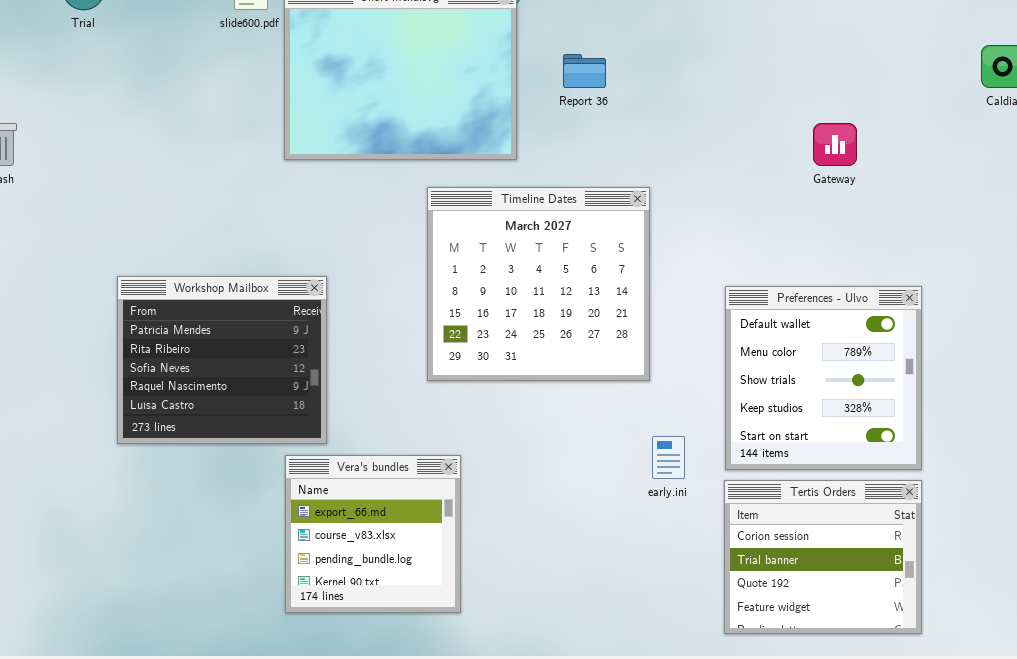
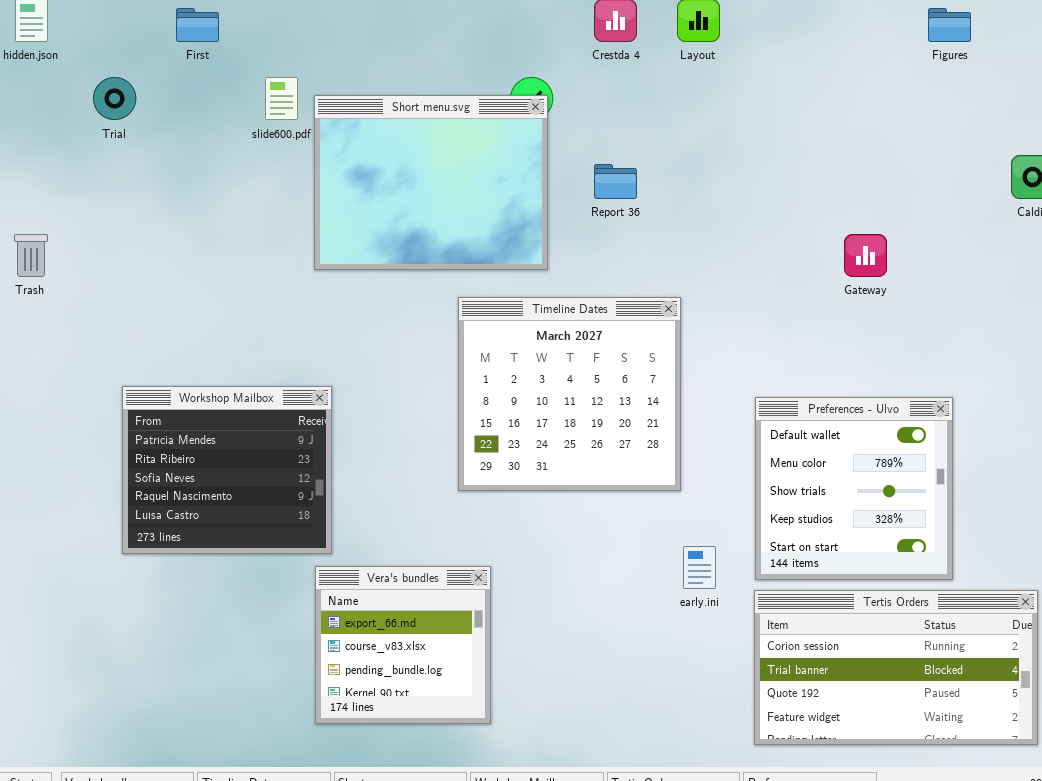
Workshop Mailbox: [117,276,327,444] -> [122,386,332,554], moved
Tertis Orders: [724,480,922,634] -> [754,590,1038,745], resized

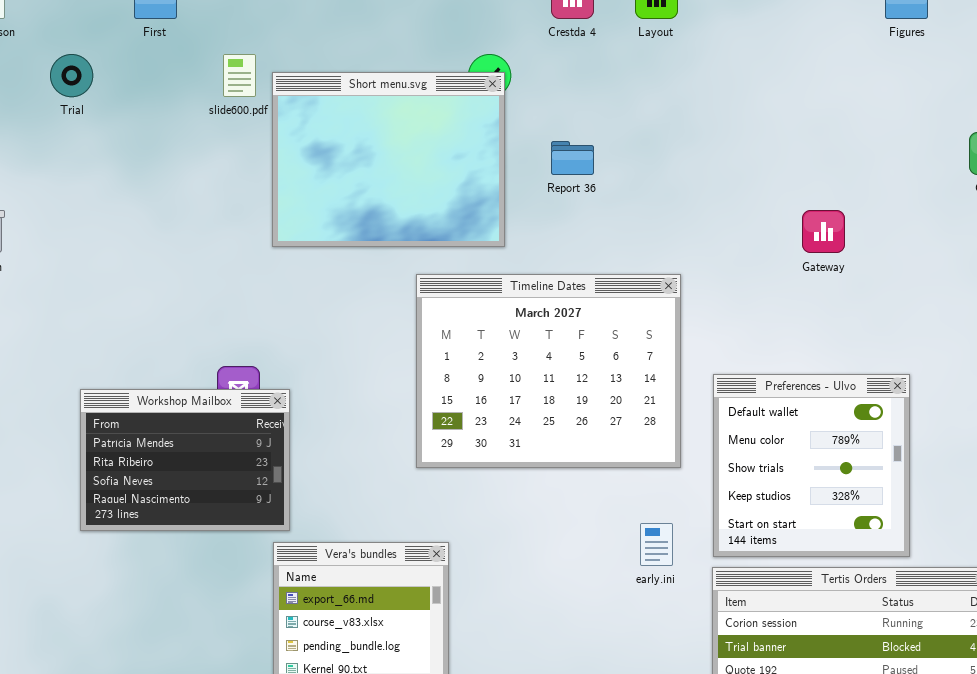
Timeline Dates: [458,297,681,491] -> [416,274,681,468], resized
Workshop Mailbox: [122,386,332,554] -> [80,389,290,531], resized

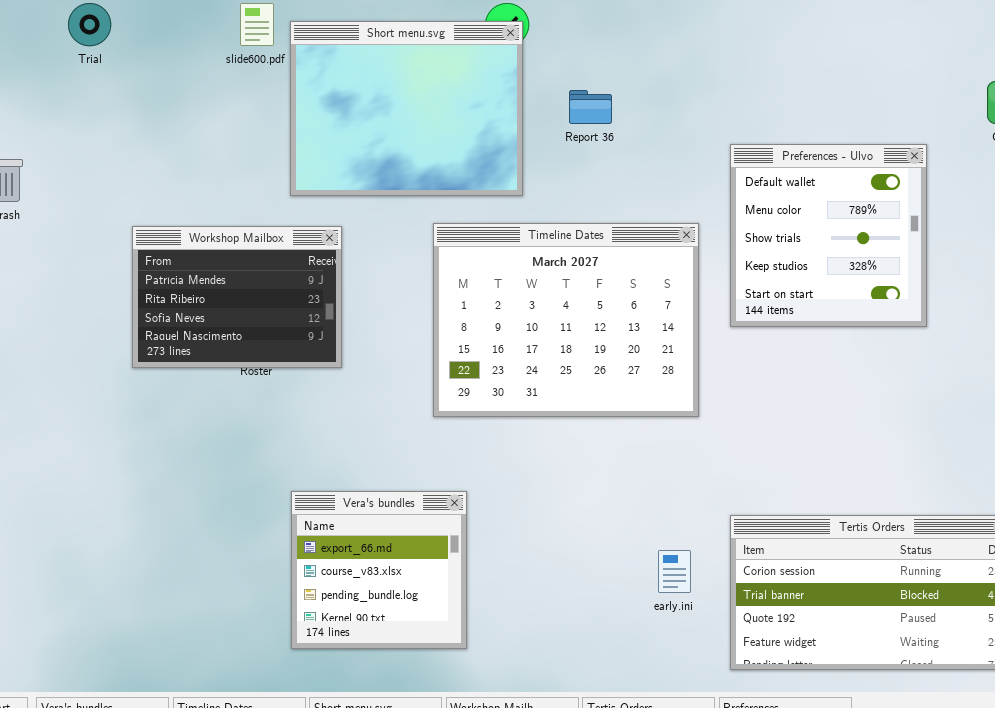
Preferences - Ulvo: [713,374,910,557] -> [730,144,927,327], moved
Workshop Mailbox: [80,389,290,531] -> [132,226,342,368], moved
early.ini: [640,523,673,566] -> [658,550,691,593], moved

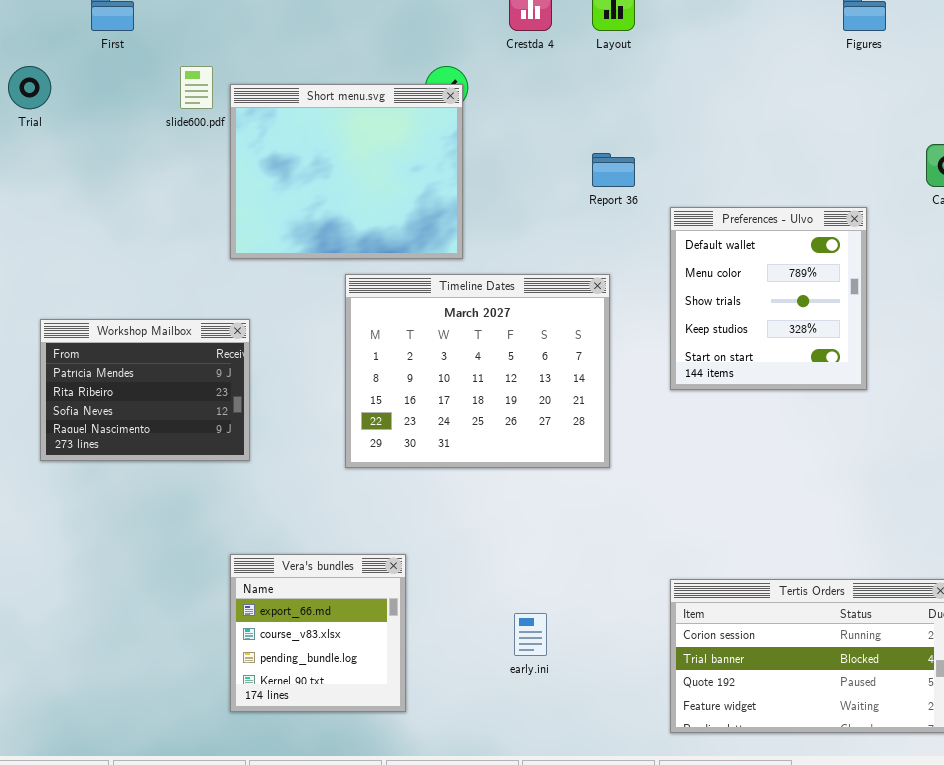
Report 36: [569,90,612,124] -> [592,153,635,187], moved
Timeline Dates: [433,223,699,417] -> [345,274,610,468], moved
Workshop Mailbox: [132,226,342,368] -> [40,319,250,461], moved
early.ini: [658,550,691,593] -> [514,613,547,656], moved

